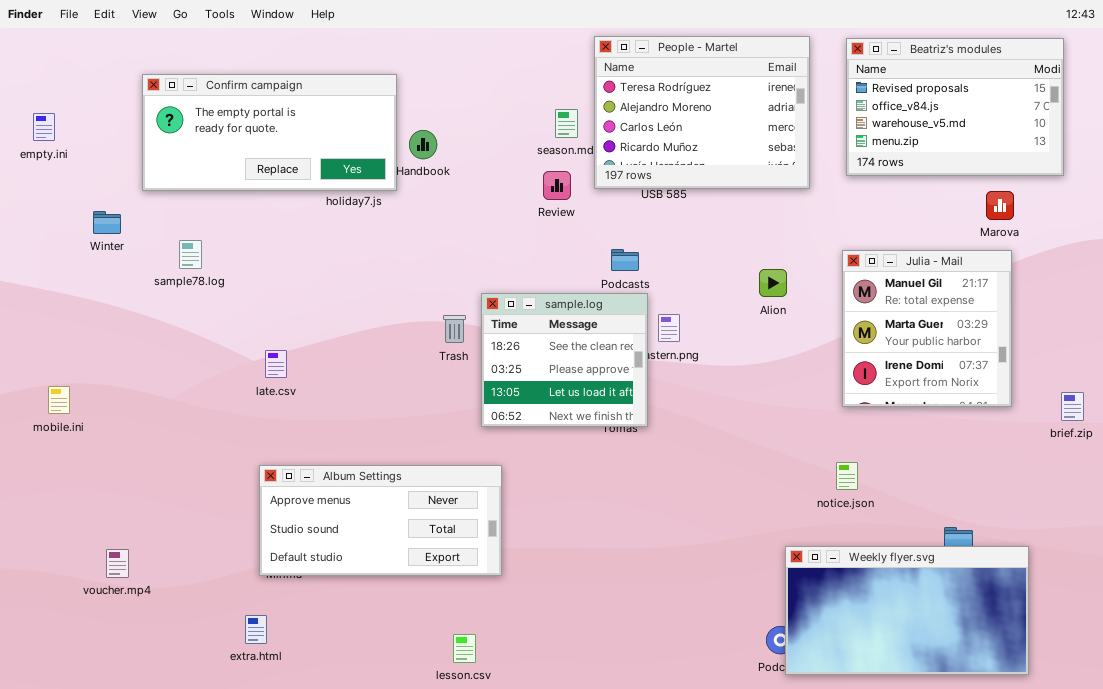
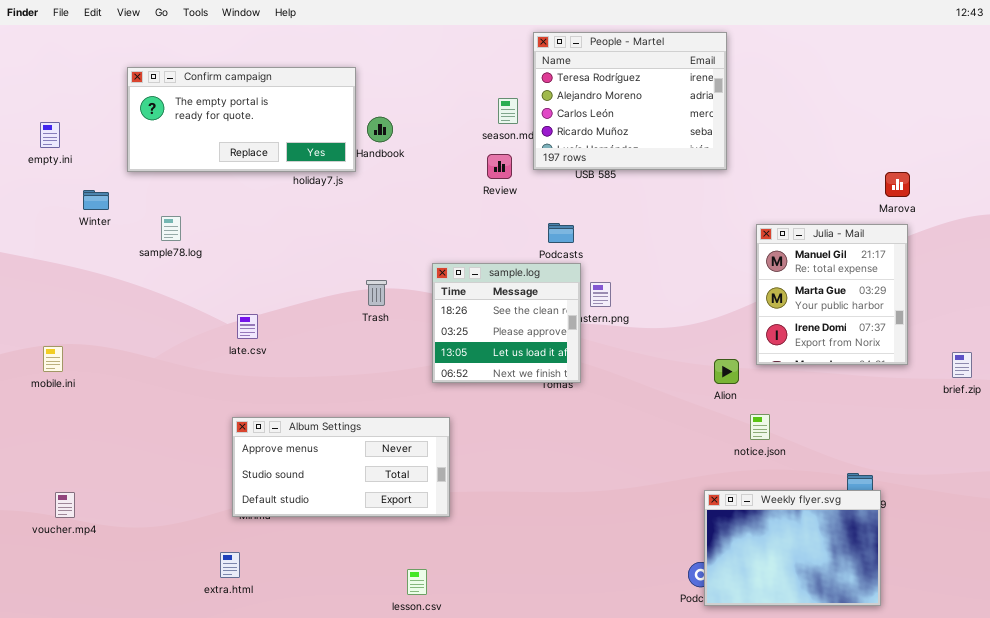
Beatriz's modules: [846,38,1064,176] -> none, closed
empty.ini: [33,113,55,141] -> [40,122,60,148], moved
Alion: [759,269,787,297] -> [714,359,739,384], moved
Trash: [443,315,466,343] -> [366,280,387,306], moved
Weekly flyer.svg: [785,546,1029,675] -> [704,490,881,606], resized
voucher.mp4: [106,549,129,578] -> [55,492,75,518], moved

